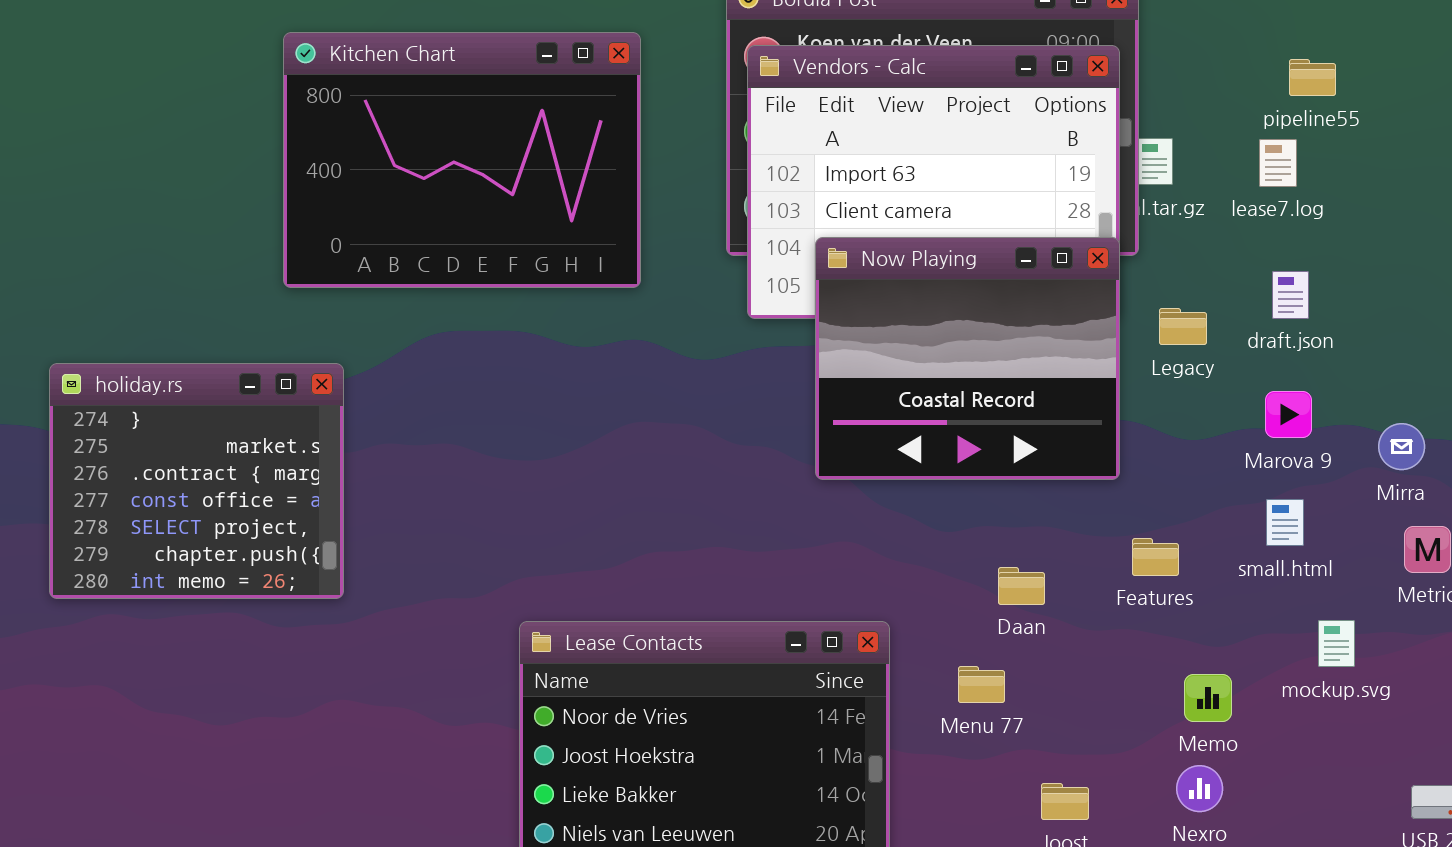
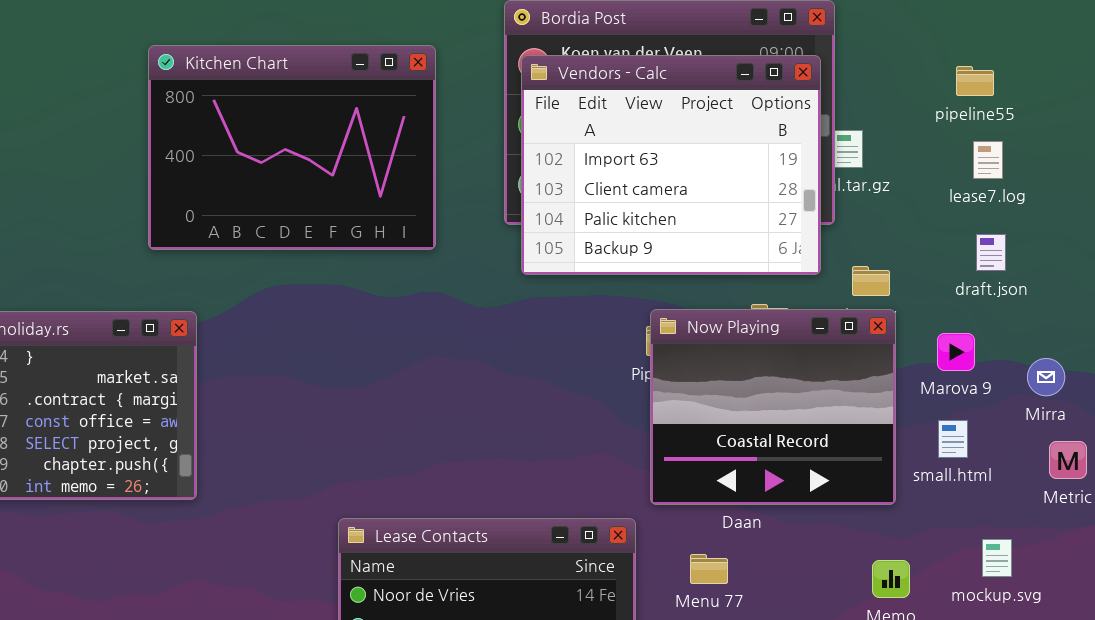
lease7.log: [1259,139,1297,187] -> [973,141,1003,179], moved
Now Playing: [815,237,1120,480] -> [650,309,896,505], moved
draft.json: [1272,271,1309,319] -> [976,234,1006,271], moved
mockup.svg: [1318,620,1355,667] -> [982,539,1012,577], moved

